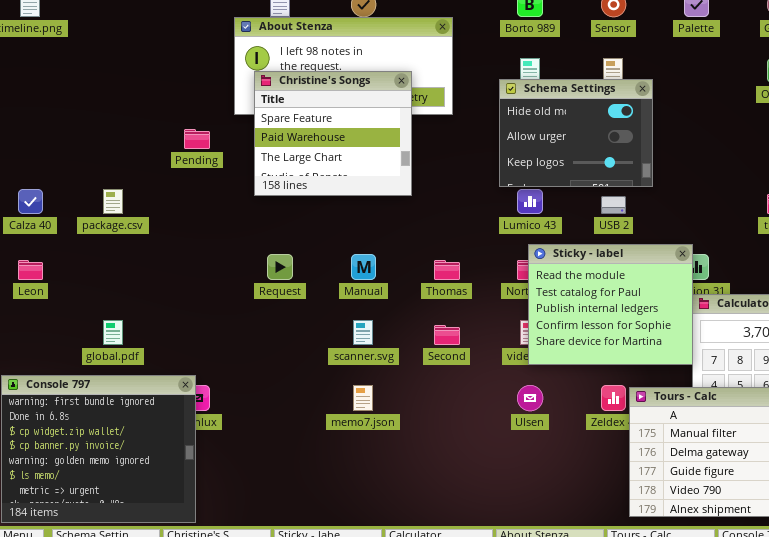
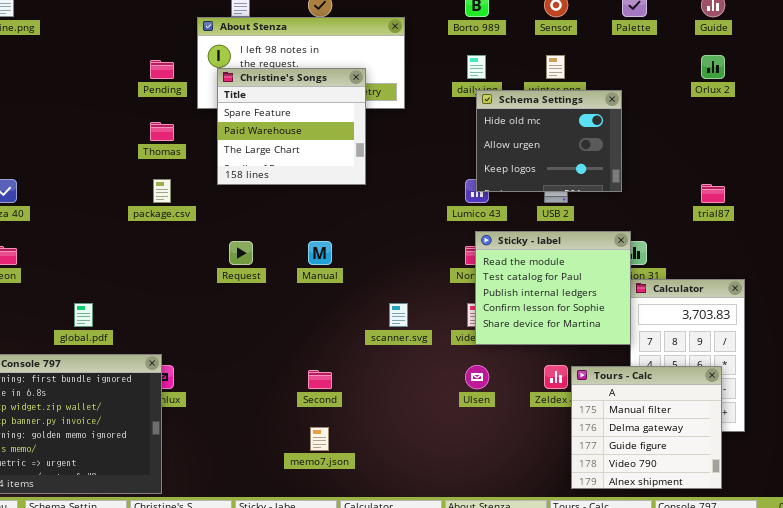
Schema Settings: [499,79,653,187] -> [476,90,622,192], moved
Pending: [184,129,210,149] -> [150,60,174,79], moved
package.csv: [103,189,123,214] -> [153,179,171,203], moved
Thomas: [434,260,460,280] -> [150,122,174,141], moved
scanner.svg: [353,320,373,345] -> [389,303,408,327], moved
Second: [434,325,460,345] -> [308,370,332,389], moved
memo7.json: [353,385,373,411] -> [310,427,329,451], moved

